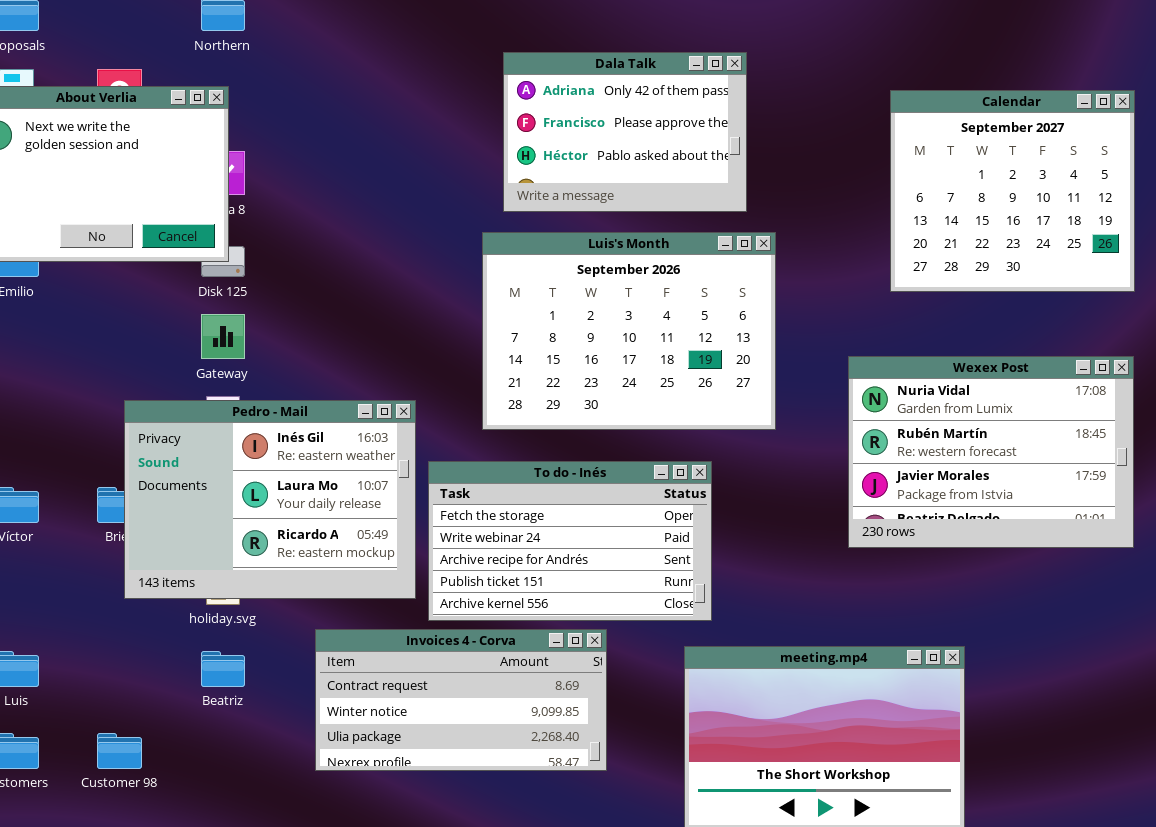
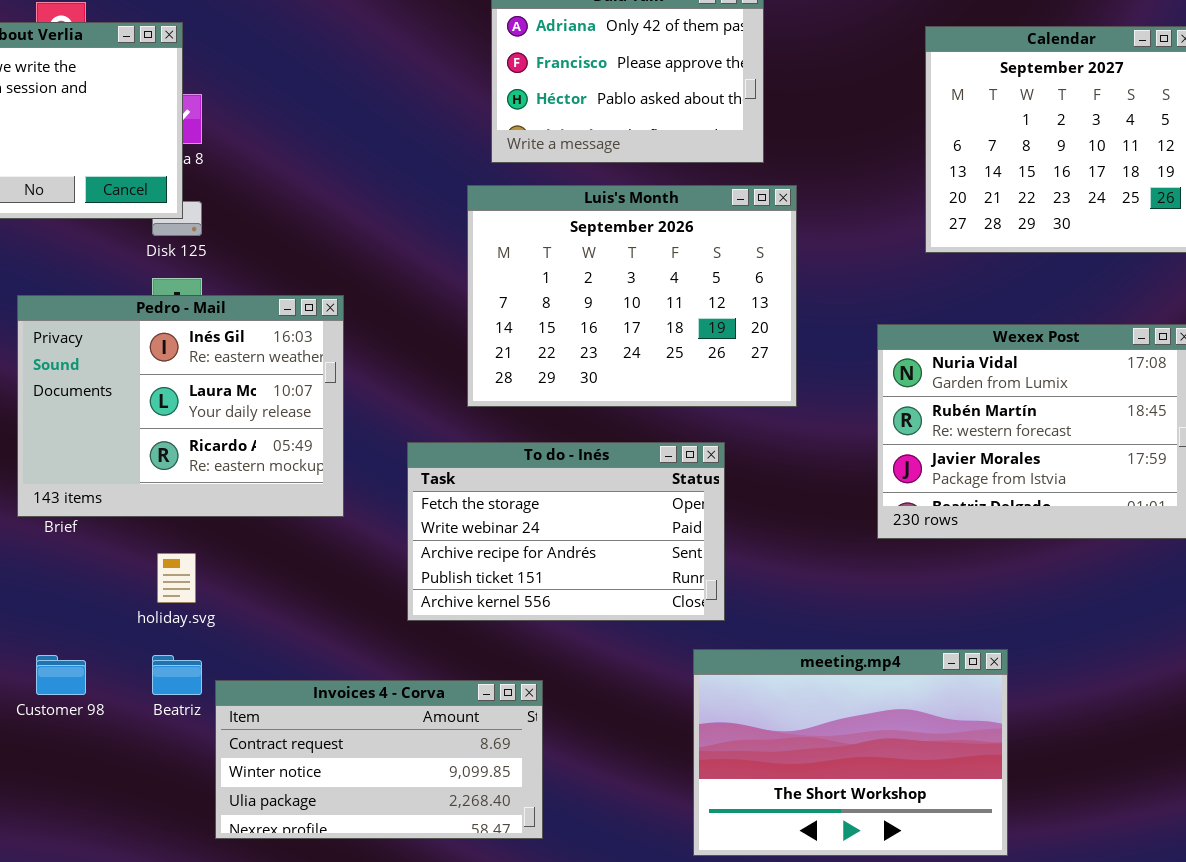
Pedro - Mail: [124,400,416,599] -> [17,295,344,517], moved
Invoices 4 - Corva: [315,629,607,771] -> [215,680,543,839], moved
Customer 98: [97,733,142,769] -> [36,655,86,695], moved

